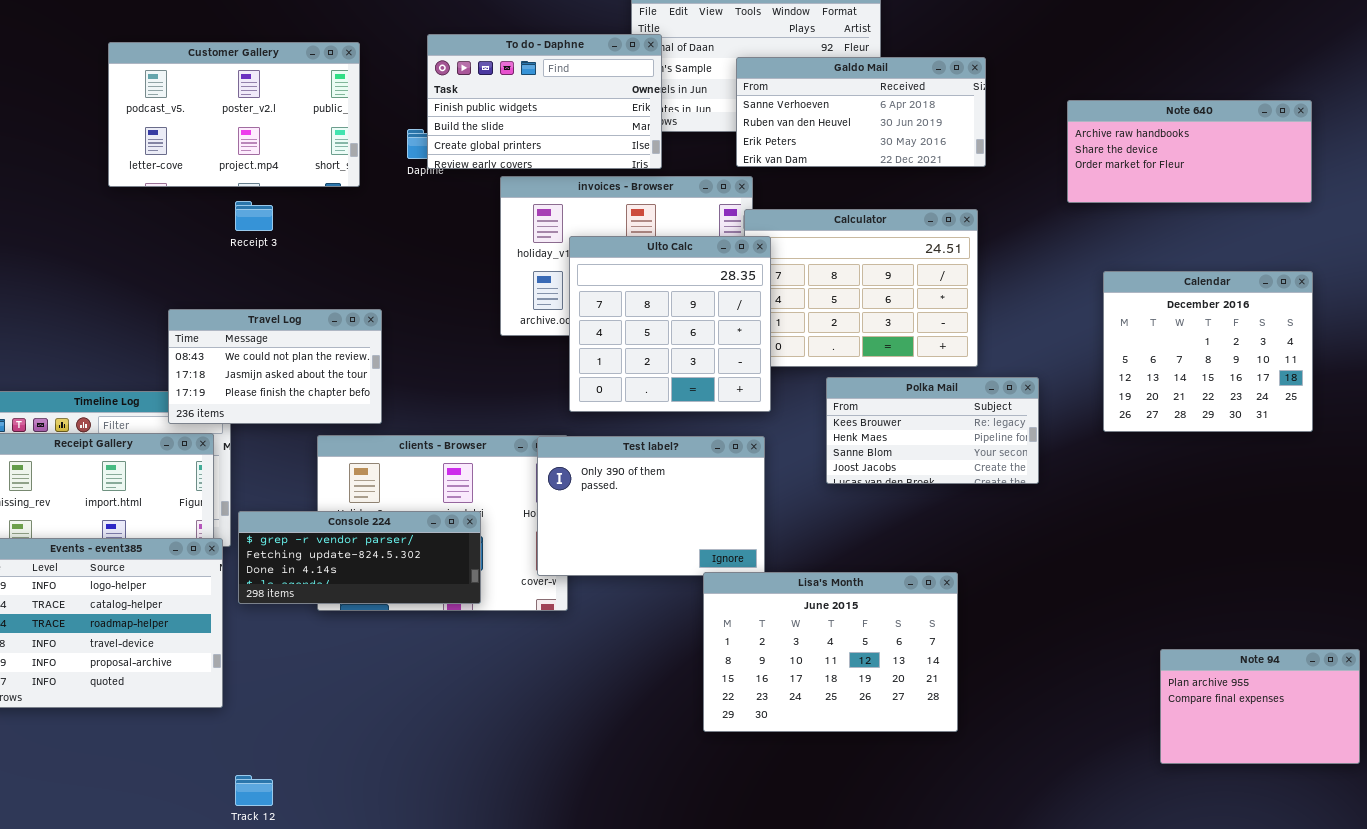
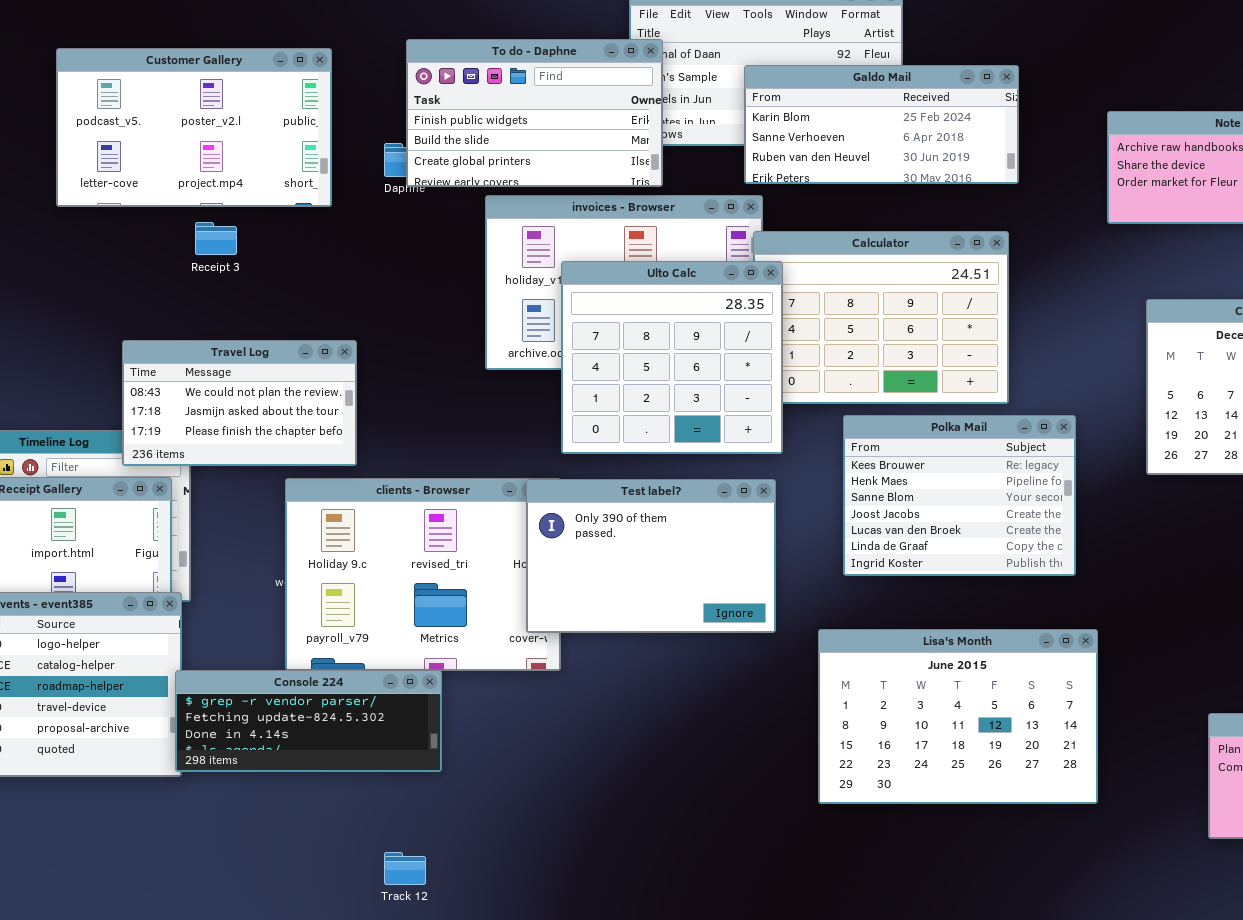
Galdo Mail: [736,57,986,167] -> [744,65,1019,184], scrolled up 1 row
Polka Mail: [826,377,1039,484] -> [843,415,1076,576], resized
Console 224: [238,511,481,604] -> [175,670,442,772], moved
Lisa's Month: [703,572,958,732] -> [818,629,1098,804], moved
Track 12: [235,775,273,806] -> [384,852,426,885], moved

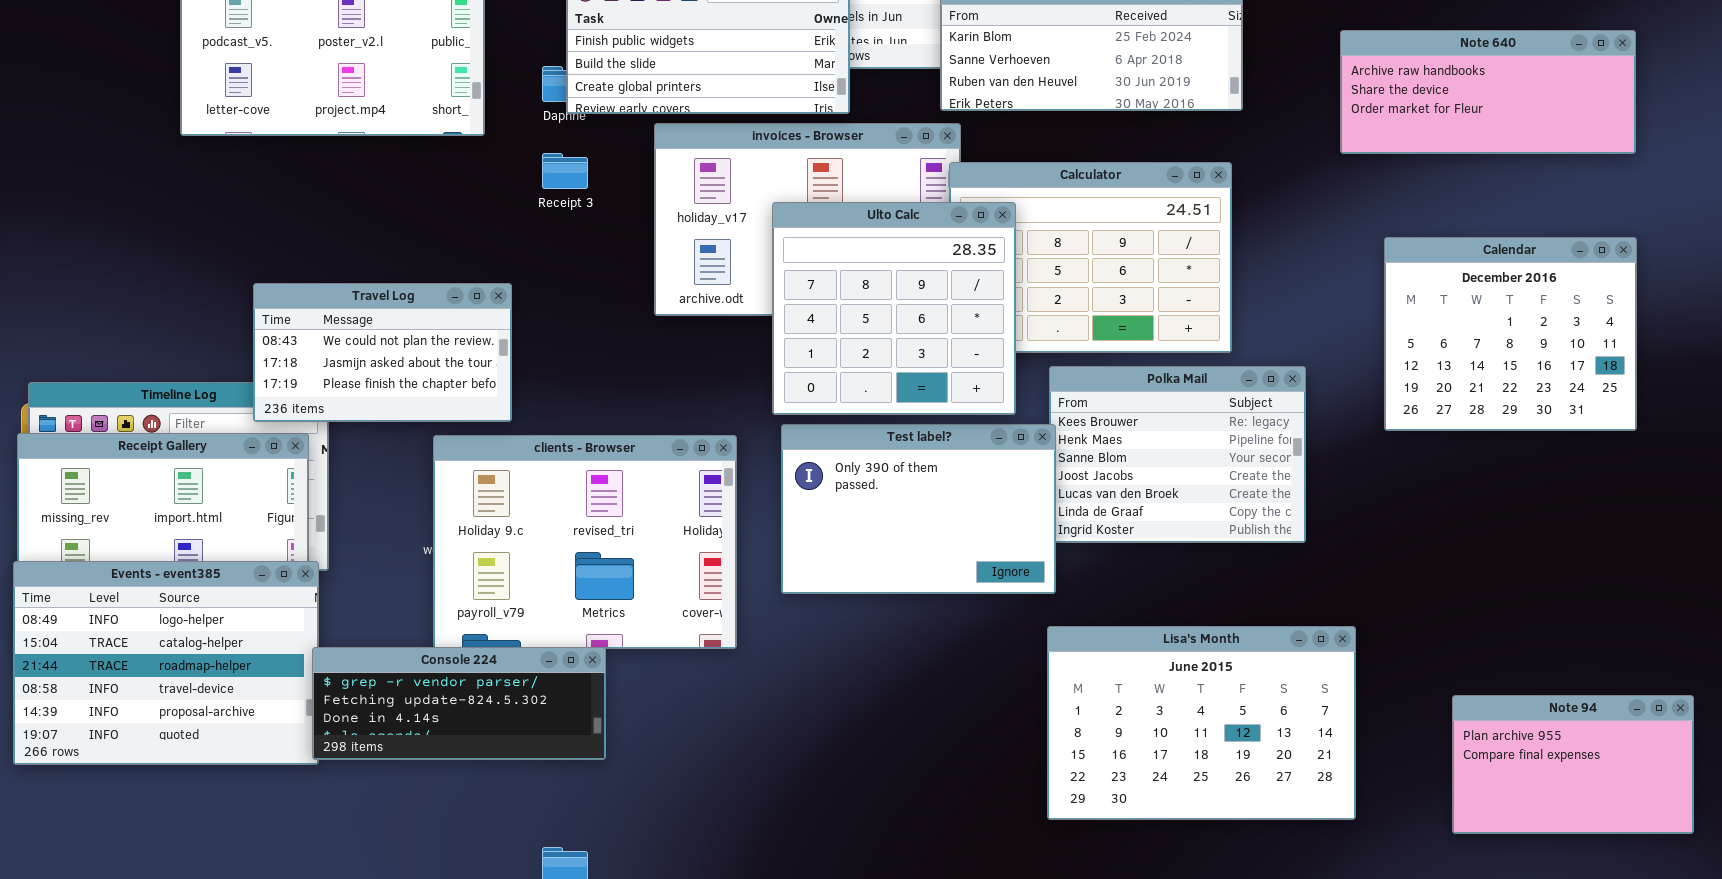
Receipt 3: [195,222,237,255] -> [542,153,588,189], moved
Ulto Calc: [561,261,783,454] -> [772,202,1016,415], moved
Test label?: [526,479,776,633] -> [781,424,1056,594], moved
Lisa's Month: [818,629,1098,804] -> [1047,626,1356,820], moved

